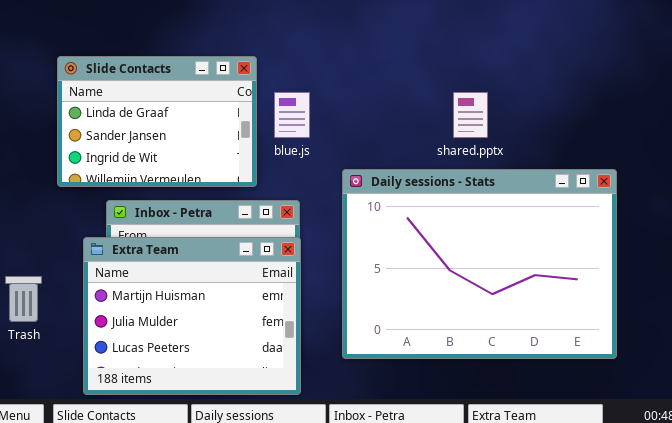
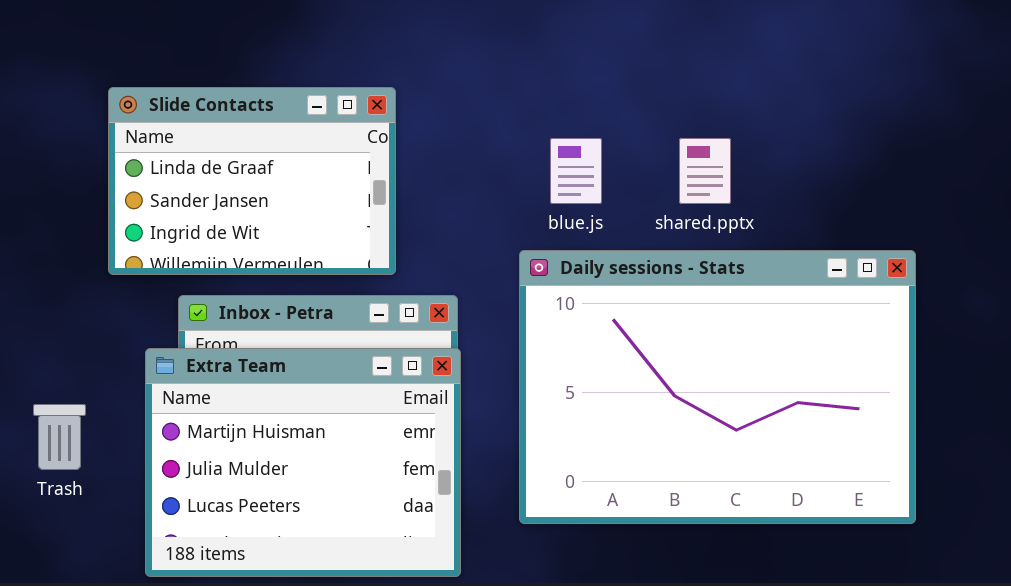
blue.js: [274,92,310,138] -> [550,138,602,204], moved

